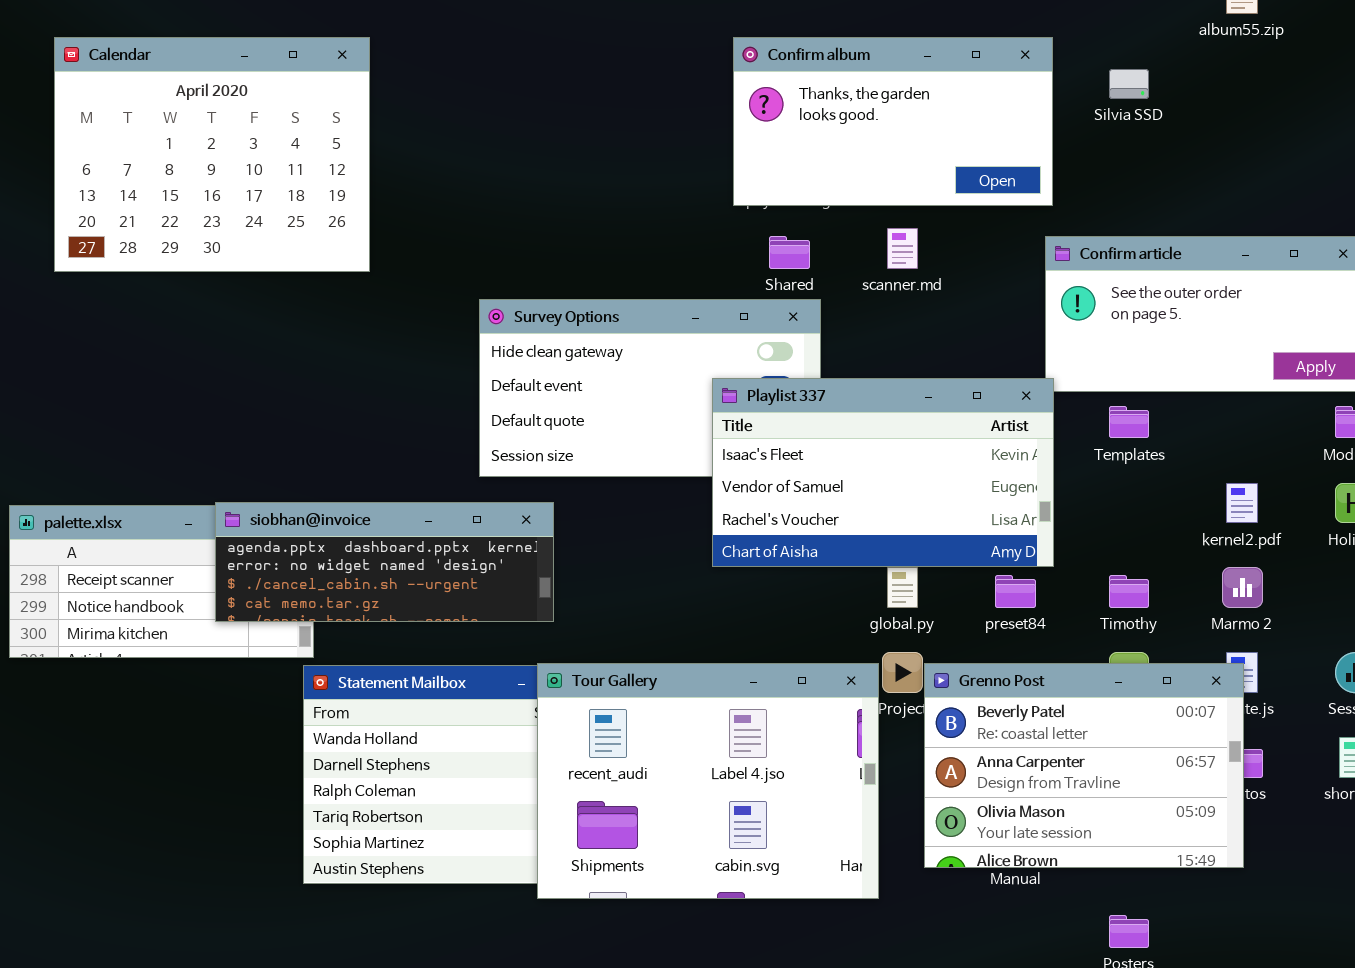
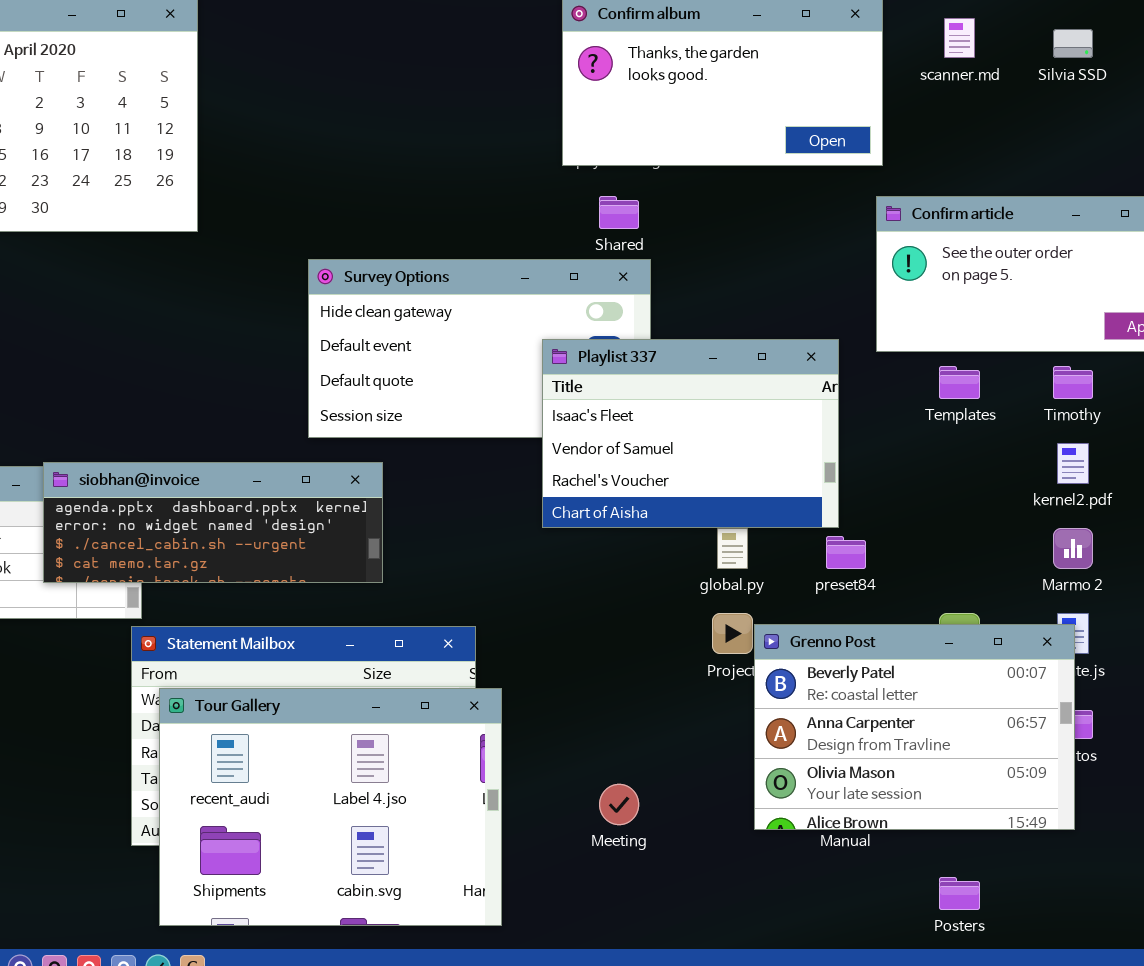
Silvia SSD: [1109,69,1149,99] -> [1053,29,1093,58], moved
scanner.md: [887,228,918,269] -> [944,18,975,58], moved
Playlist 337: [712,378,1054,567] -> [542,339,839,528], resized
Timothy: [1109,575,1149,608] -> [1053,366,1093,399], moved
Tour Gallery: [537,663,879,899] -> [159,688,502,926], moved

